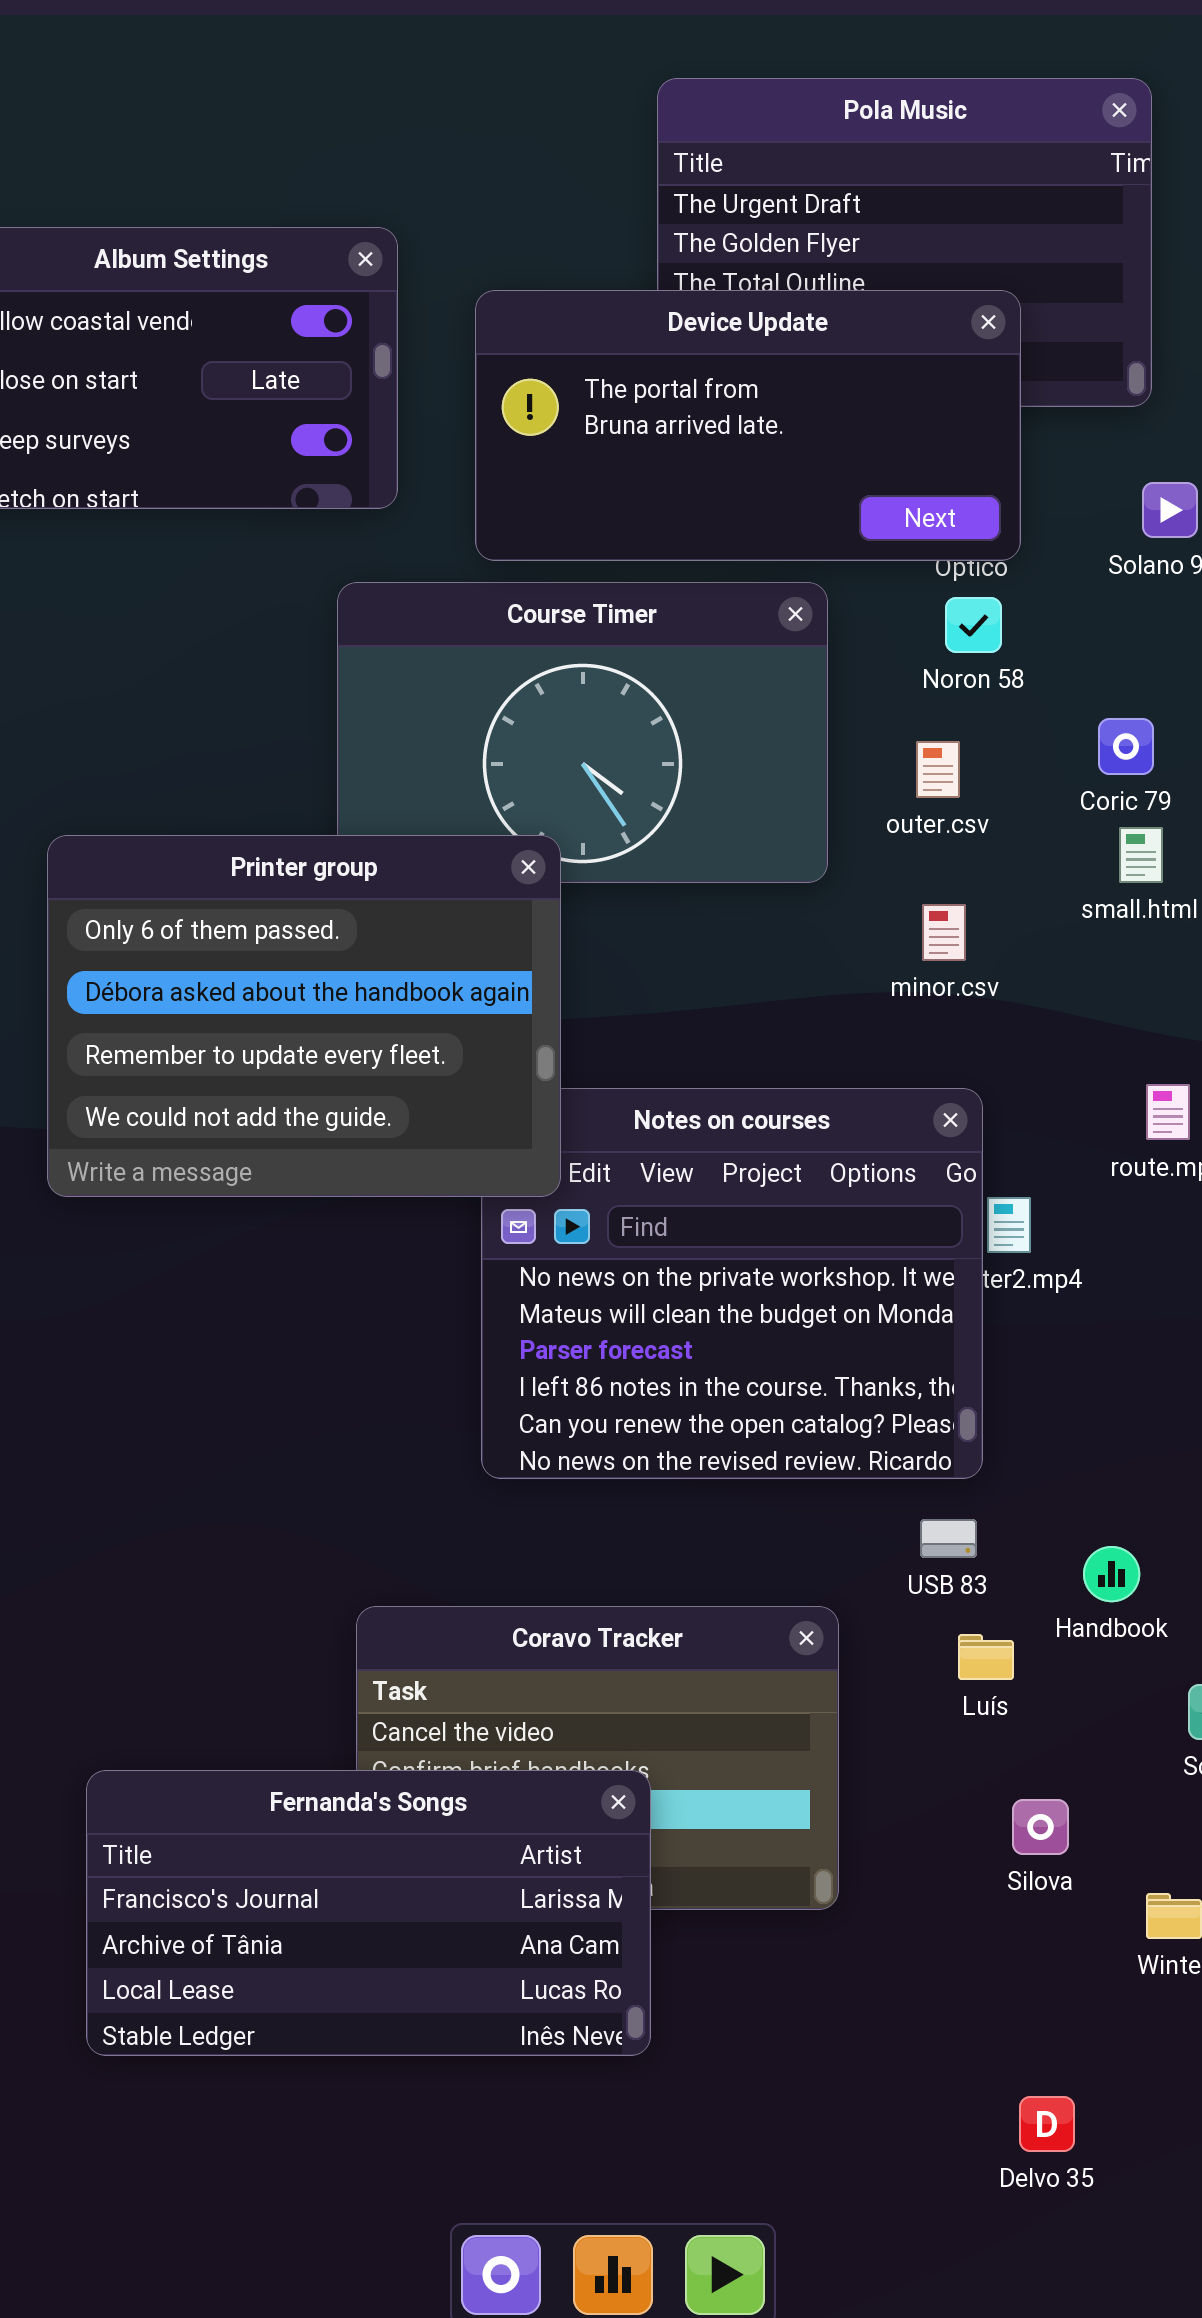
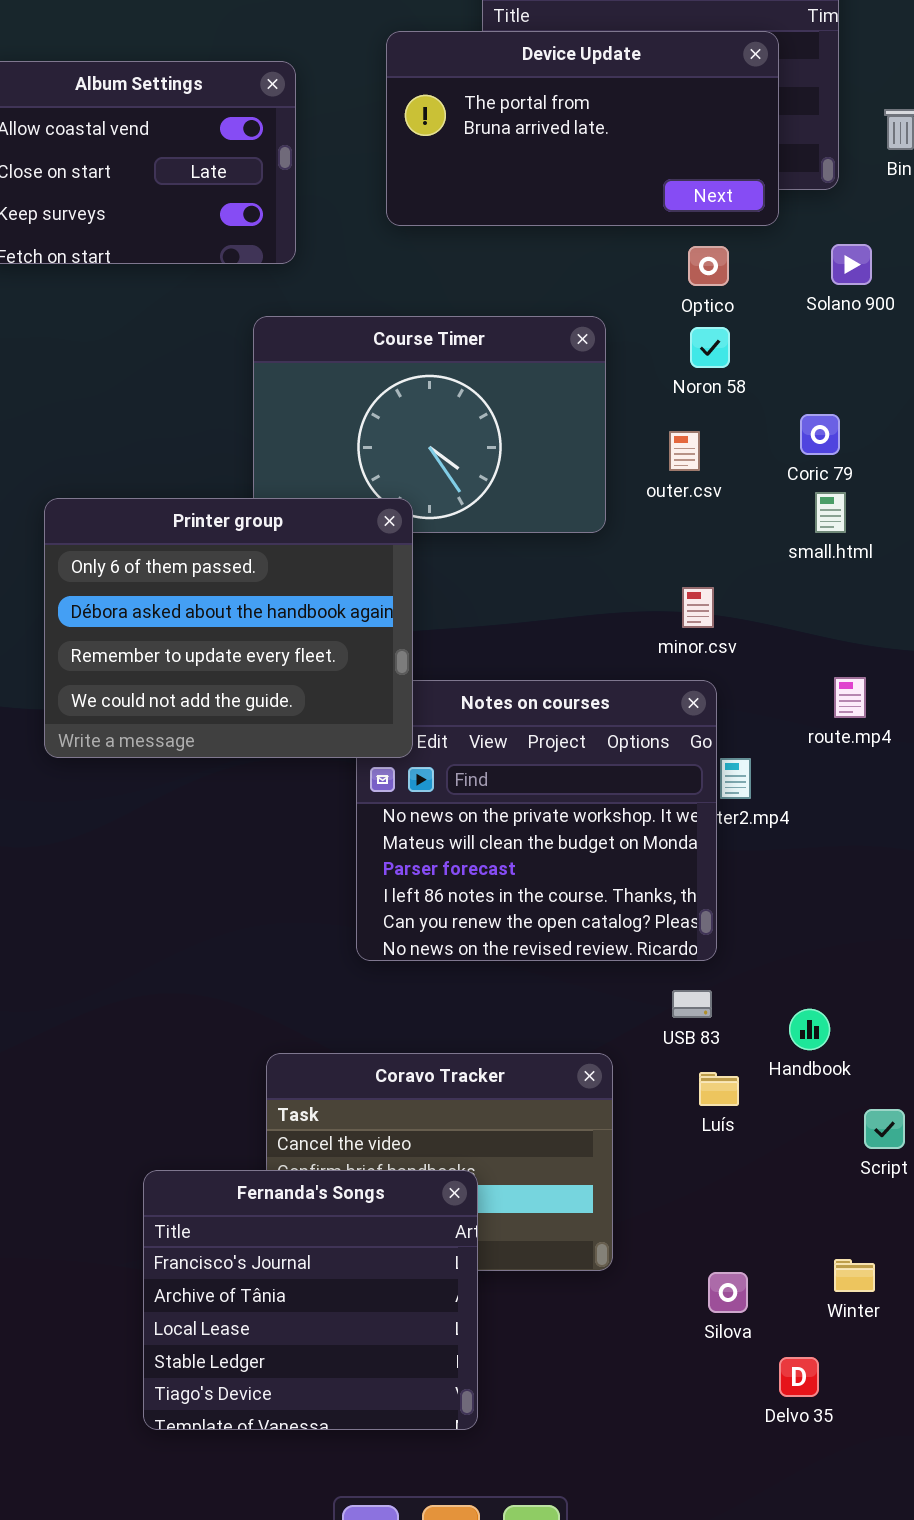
Device Update: [475,290,1021,561] -> [386,31,779,226], moved
minor.csv: [922,904,966,961] -> [682,587,714,628], moved
Fernanda's Songs: [86,1770,651,2056] -> [143,1170,478,1430], resized
Silova: [1012,1799,1069,1855] -> [708,1272,748,1313], moved
Delvo 35: [1019,2096,1075,2152] -> [779,1357,819,1397], moved

